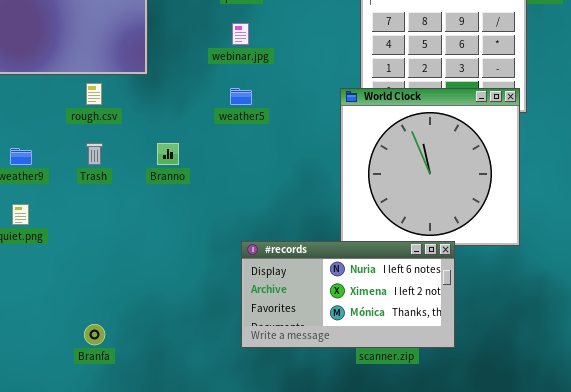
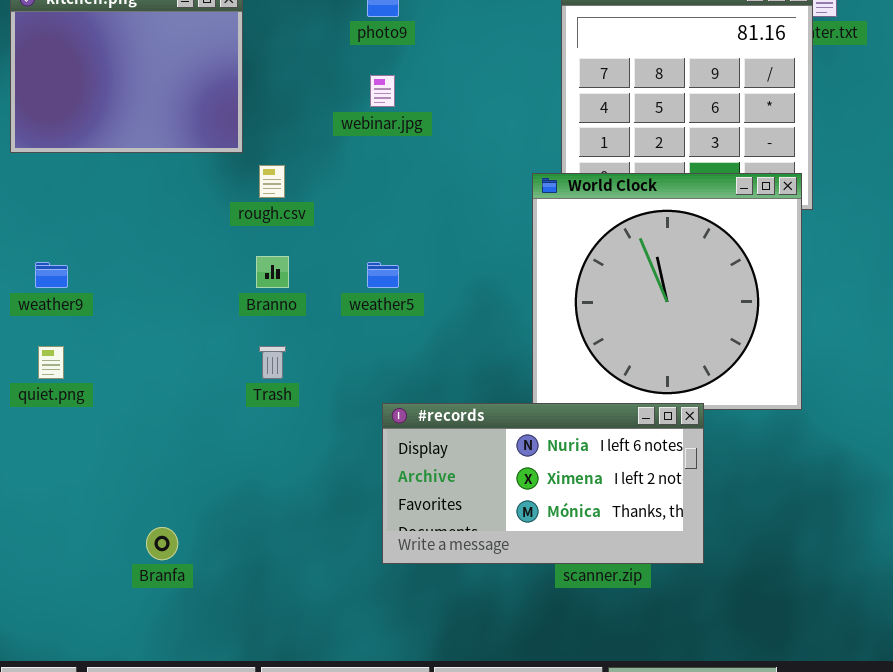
rough.csv: [86,83,102,105] -> [259,165,285,198], moved
weather5: [230,88,252,105] -> [367,262,399,288], moved
Trash: [86,143,103,165] -> [259,346,286,379], moved

